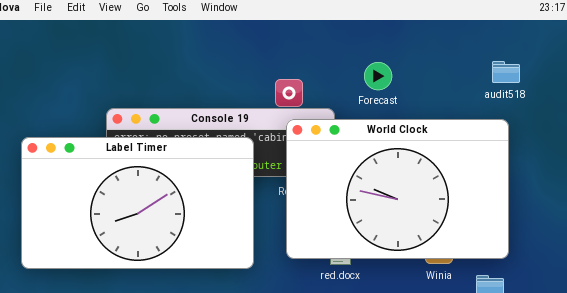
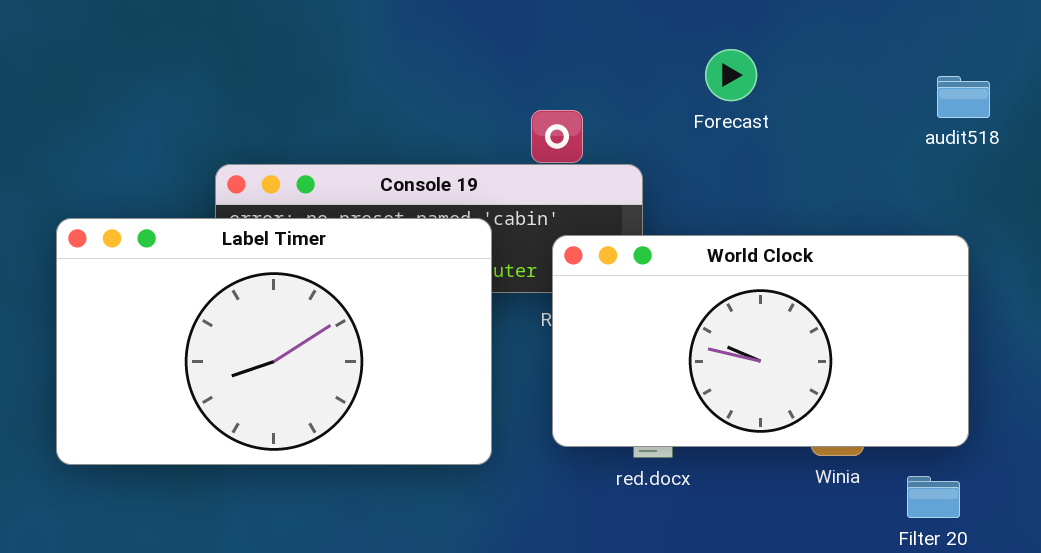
Forecast: [364,62,392,90] -> [705,49,757,101], moved
World Clock: [286,119,509,259] -> [552,235,969,447], resized

